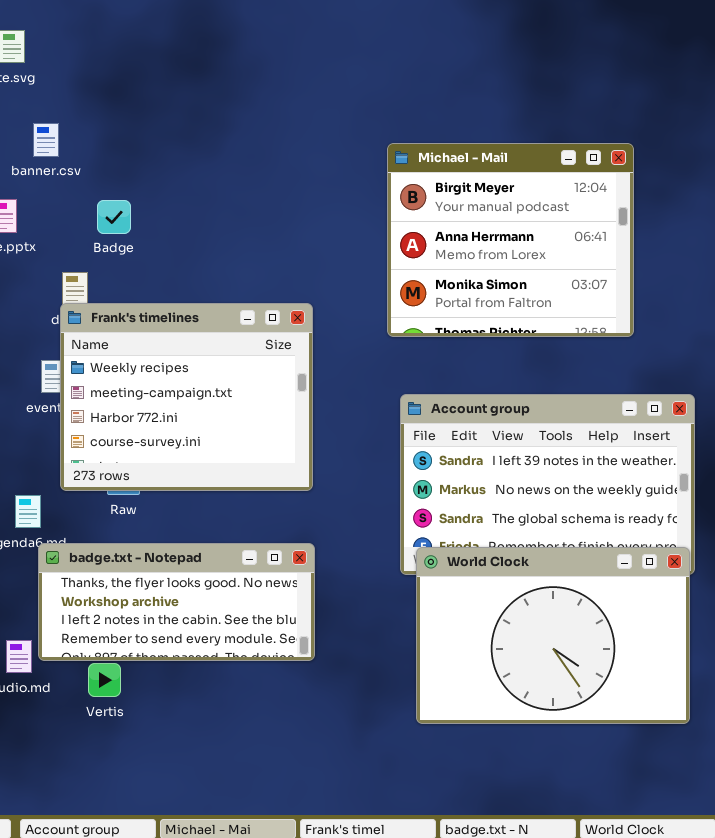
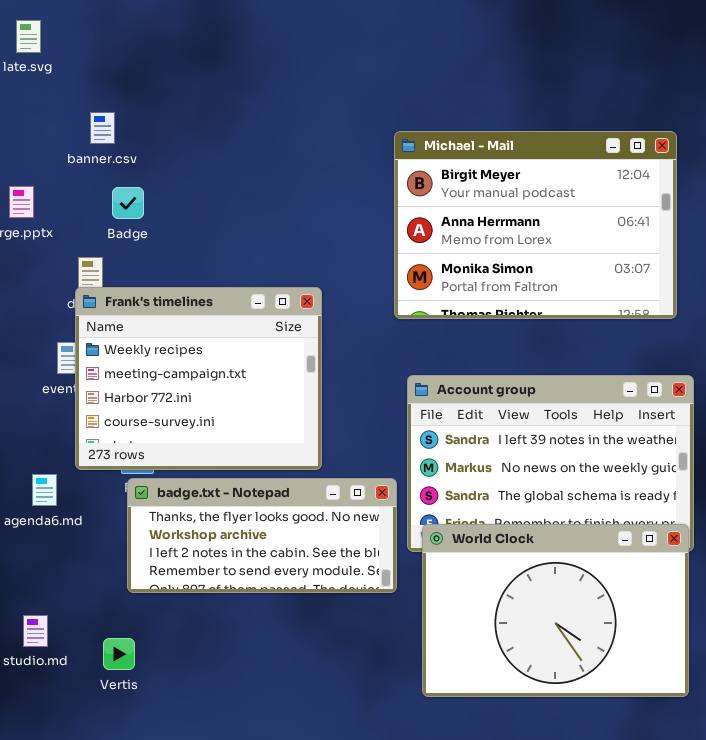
banner.csv: [33,123,59,157] -> [90,112,115,144], moved
Michael - Mail: [387,143,634,337] -> [394,131,677,319], resized
badge.txt - Notepad: [38,543,315,661] -> [127,478,397,593], moved

